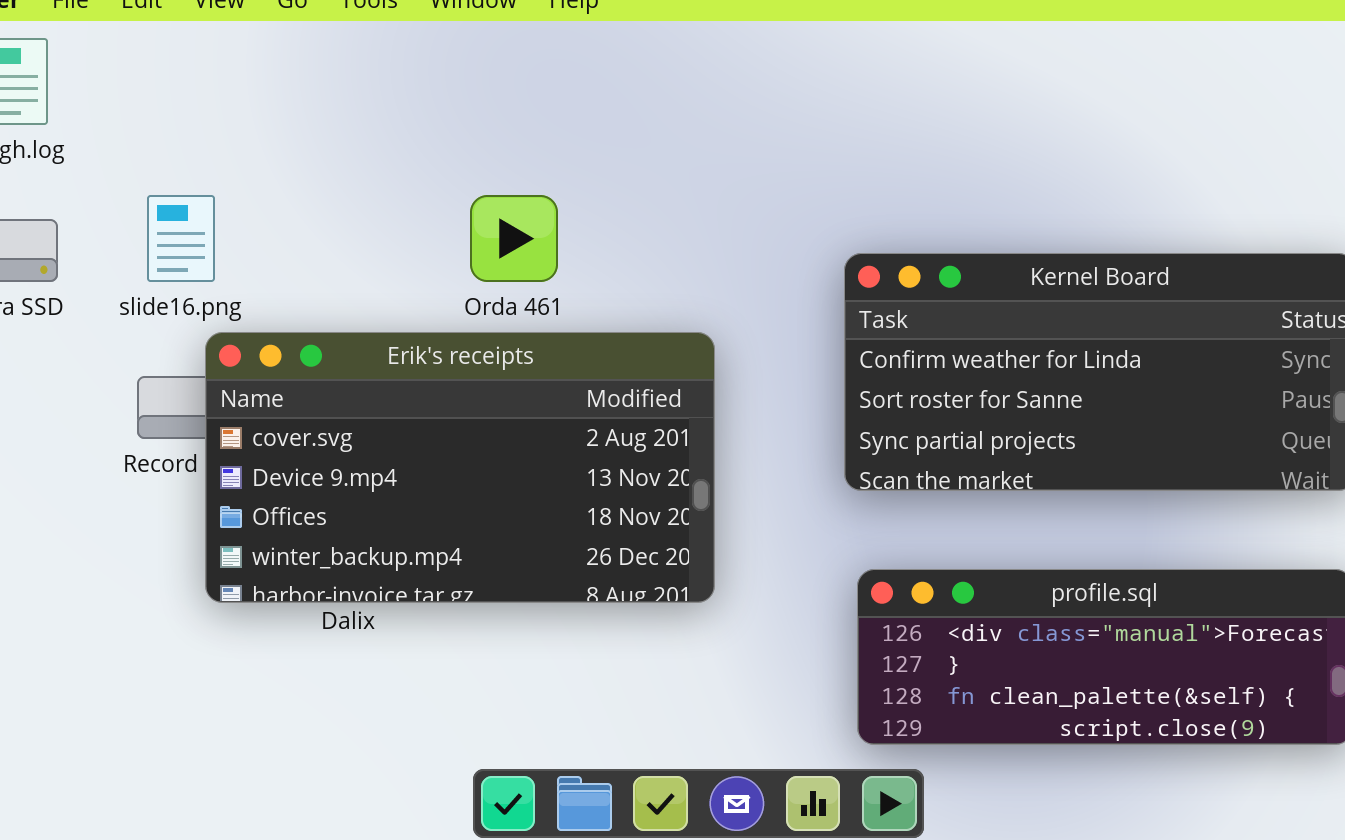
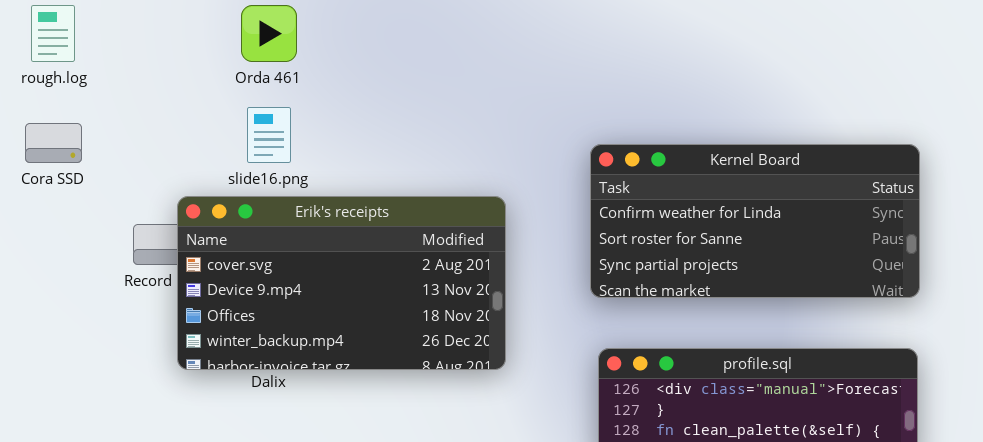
slide16.png: [147,195,215,282] -> [247,107,291,163], moved
Orda 461: [470,195,558,282] -> [241,5,297,62], moved

